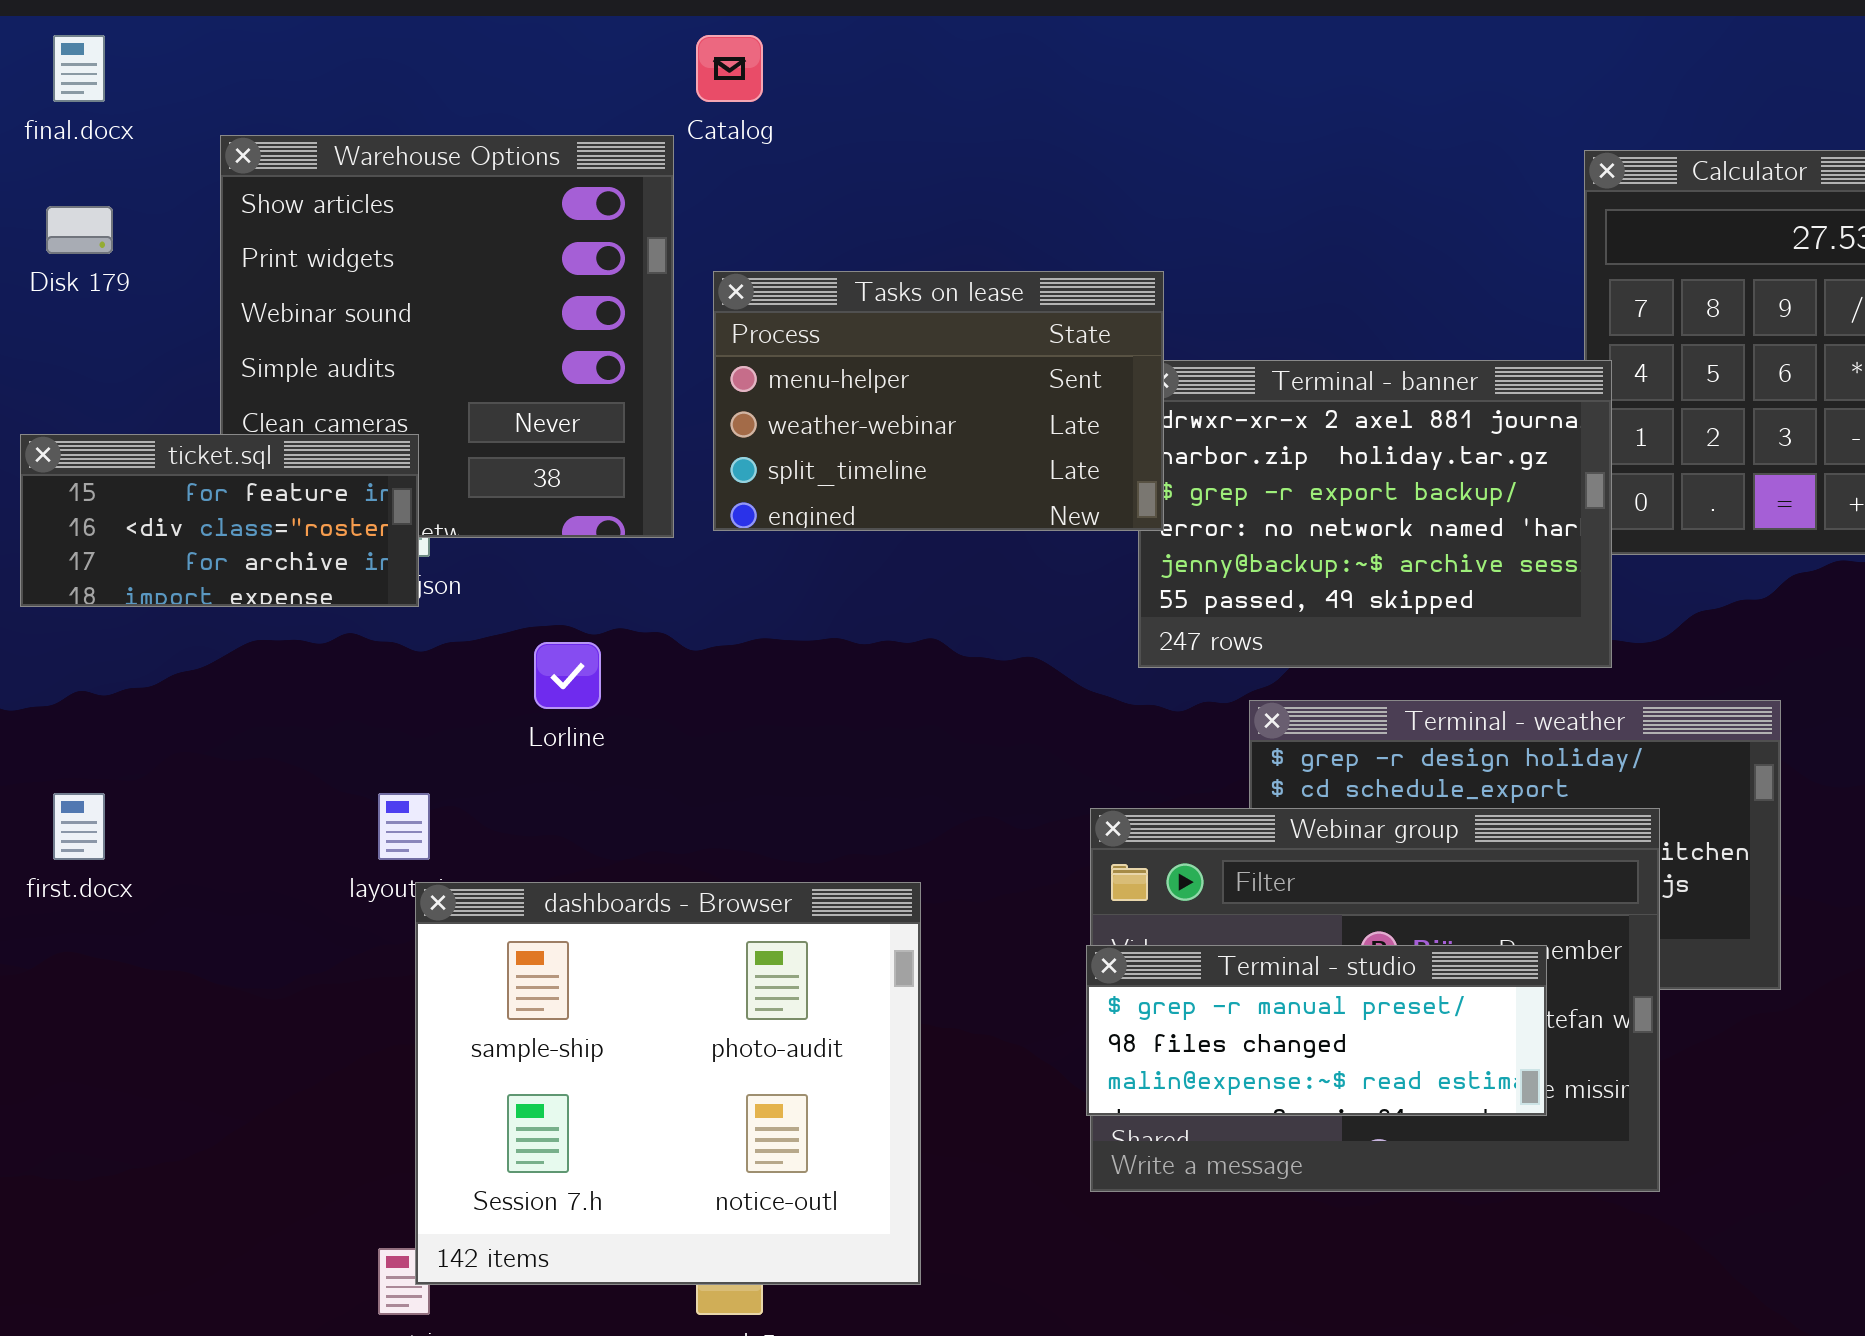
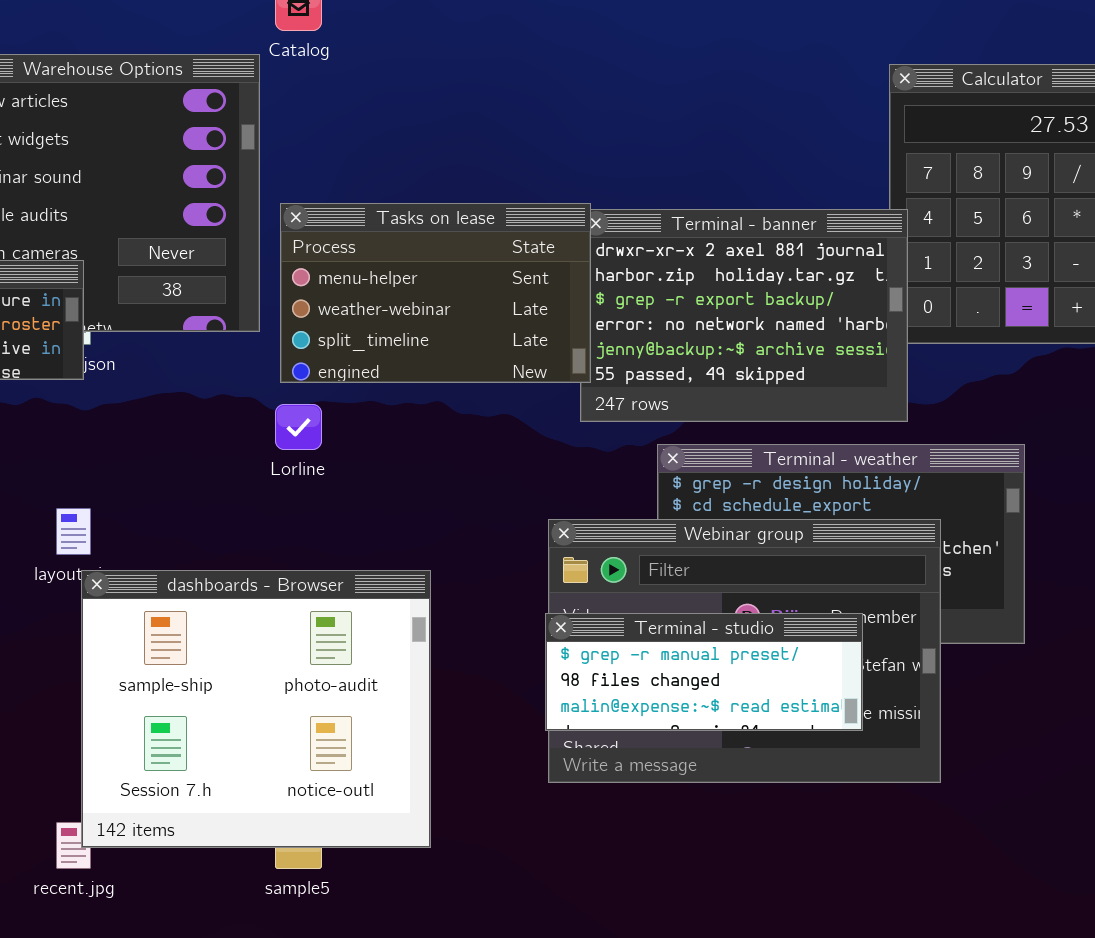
Tasks on lease: [713,271,1164,531] -> [280,203,591,383], moved
Lorline: [534,642,601,709] -> [275,404,322,450], moved

